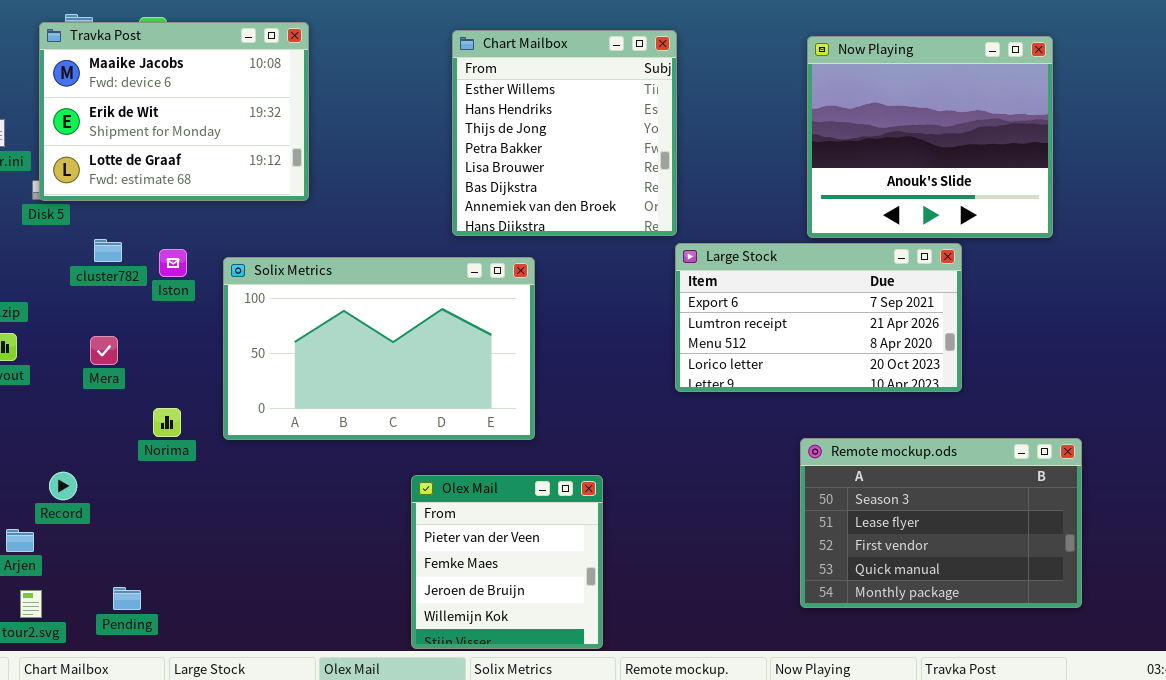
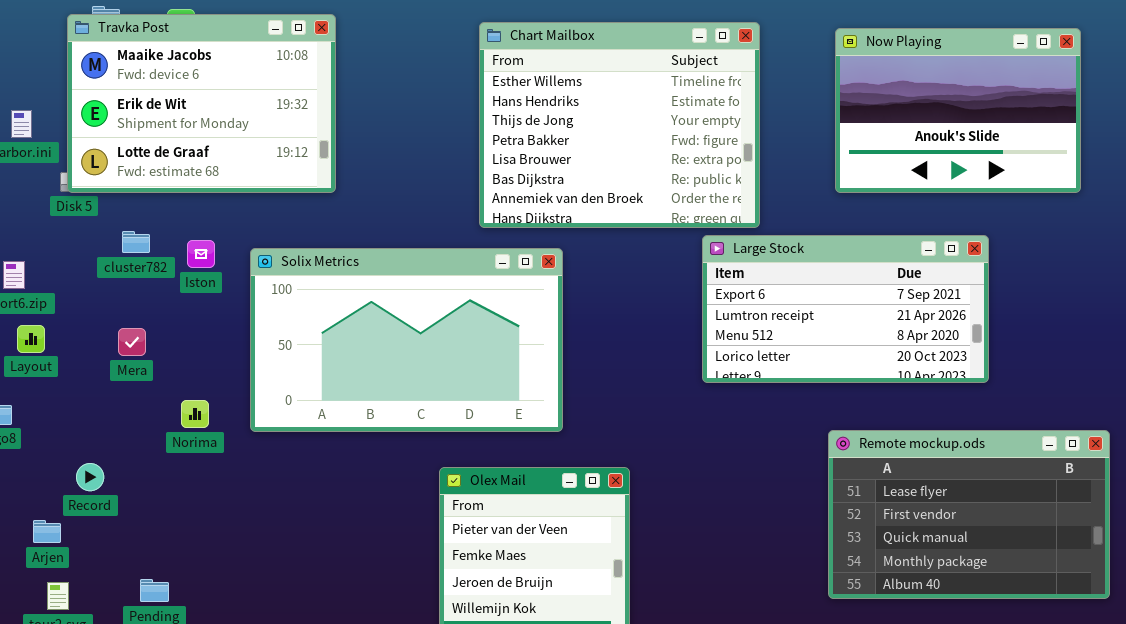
Chart Mailbox: [452,30,677,236] -> [479,22,760,228], resized
Now Playing: [807,36,1053,238] -> [835,28,1081,193], resized
Remote mockup.ods: [800,438,1082,608] -> [828,430,1110,599], scrolled down 1 row

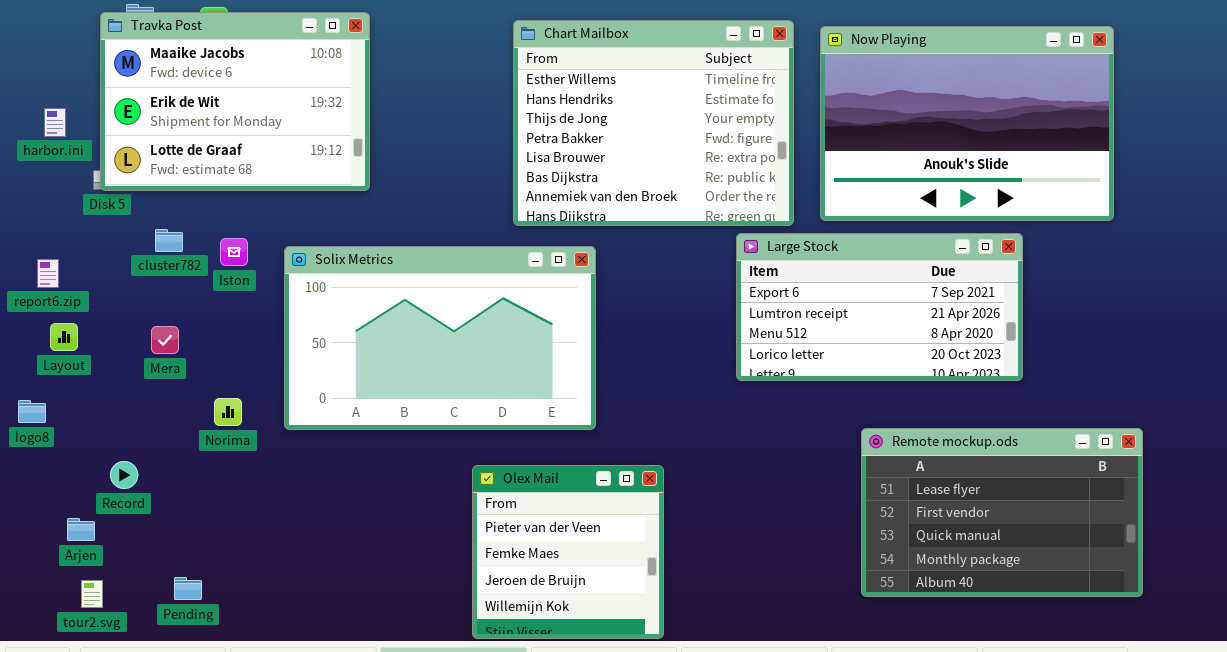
Now Playing: [835,28,1081,193] -> [820,26,1114,221], resized

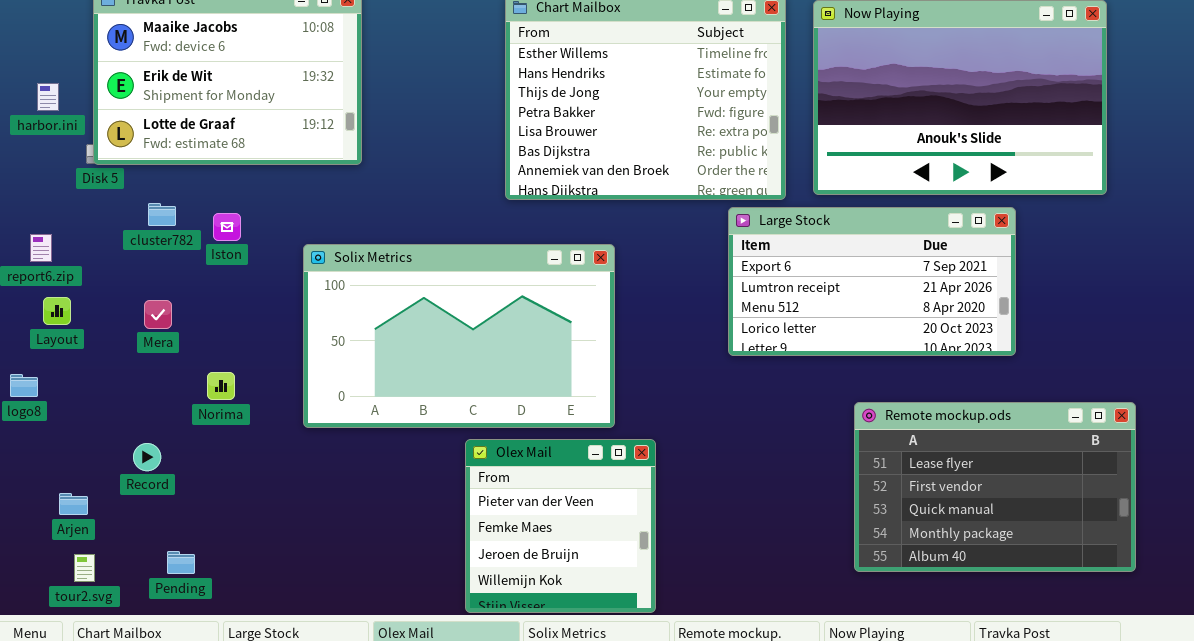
Solix Metrics: [284,246,596,430] -> [303,244,615,428], moved
Record: [110,461,138,489] -> [133,443,161,471], moved

